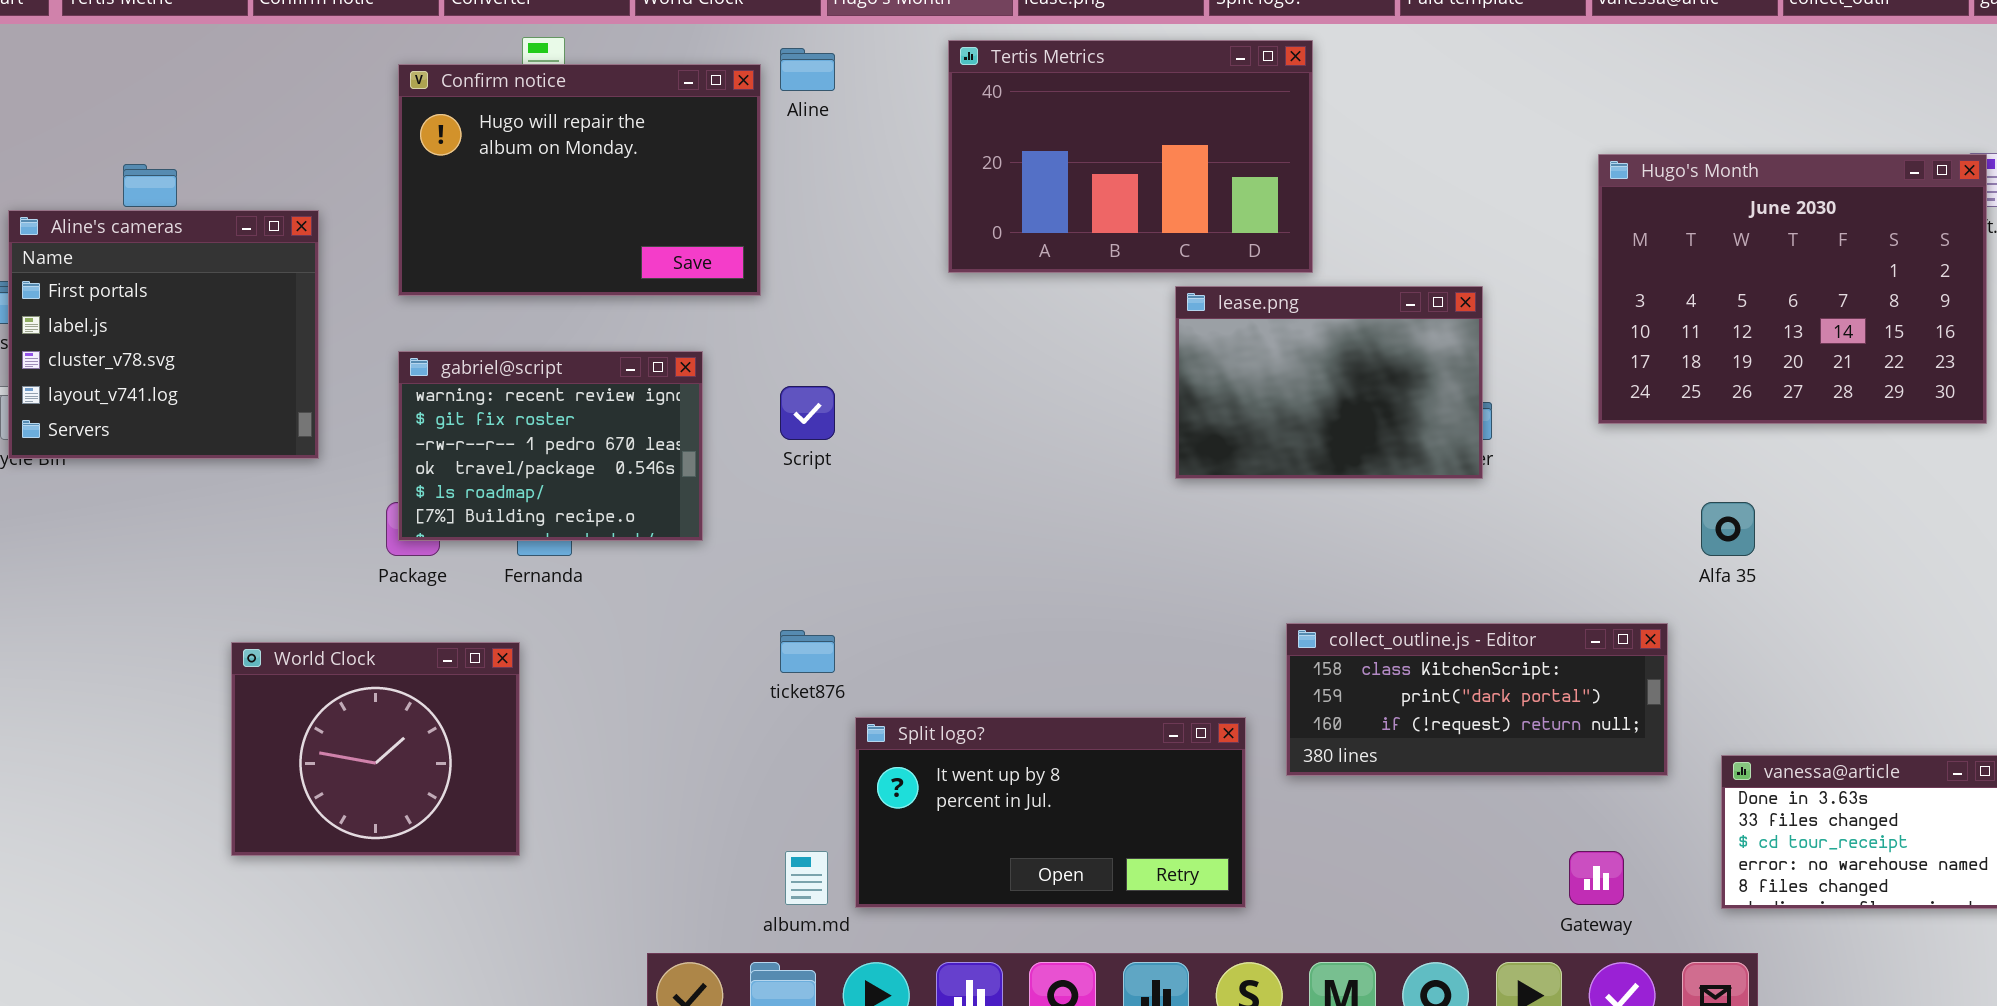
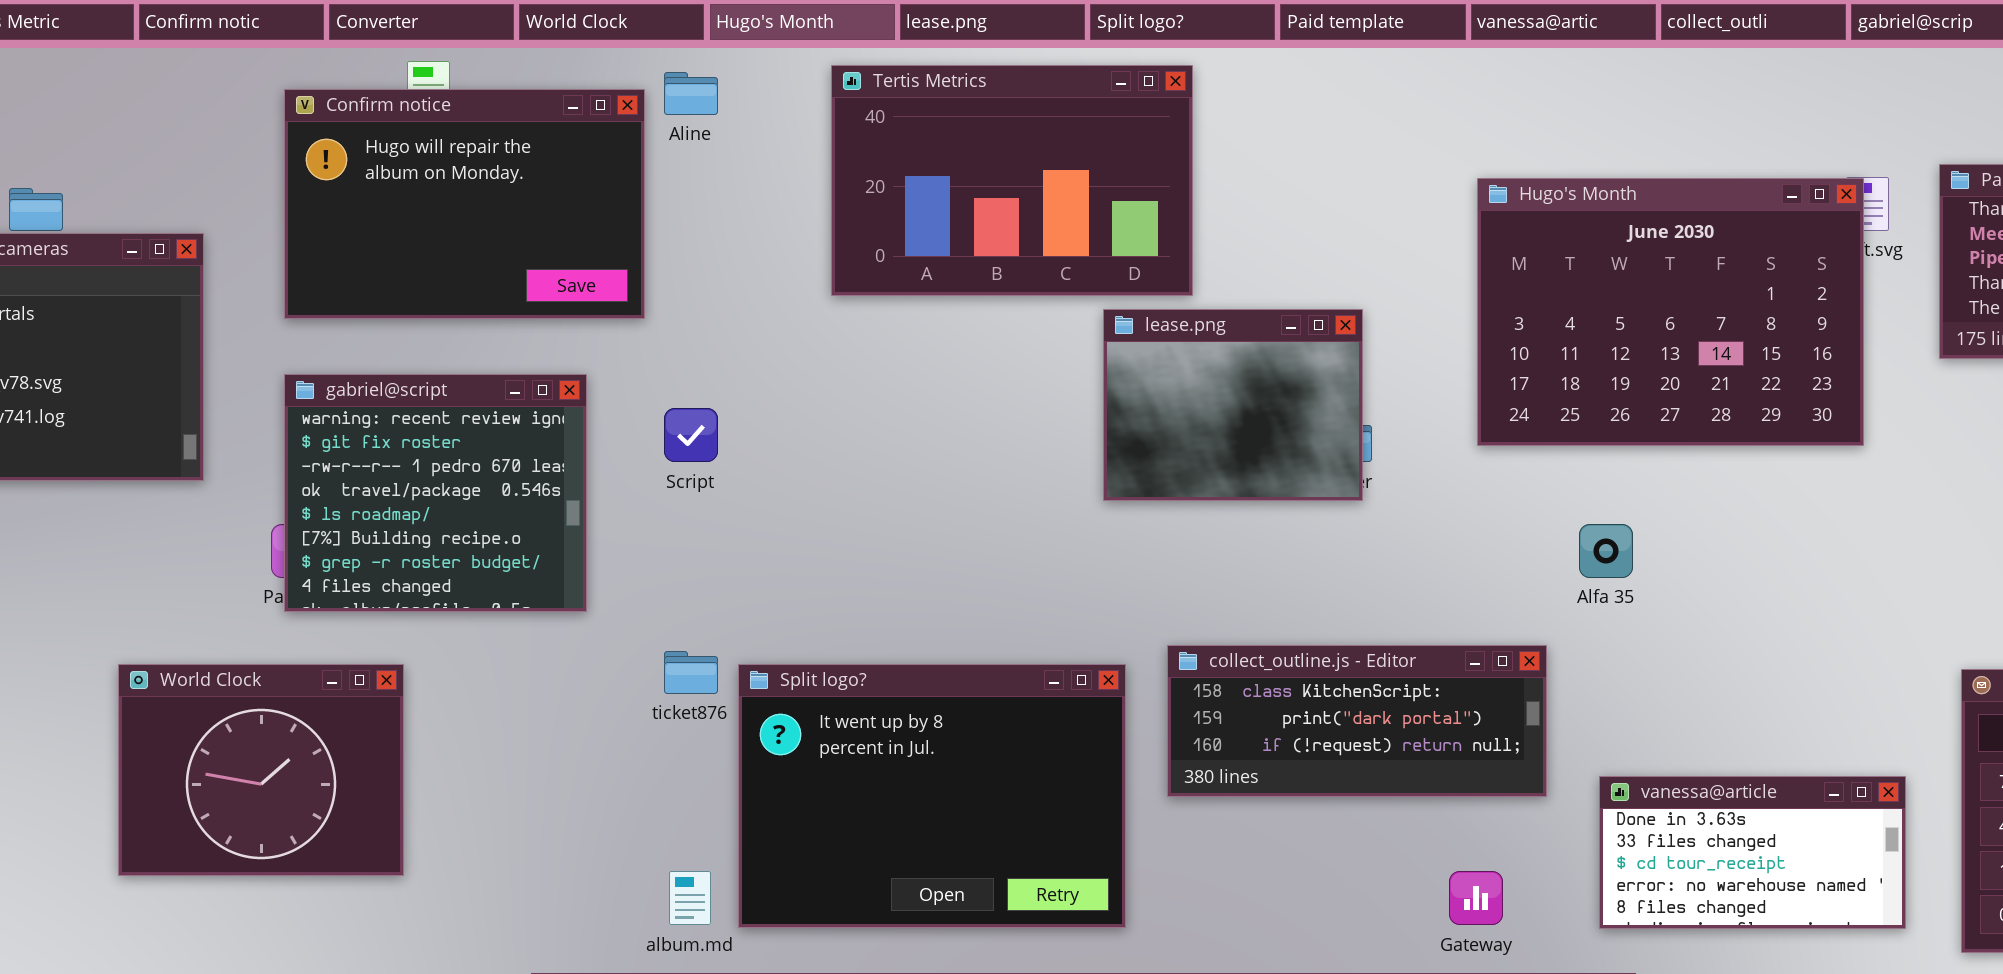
lease.png: [1175,286,1483,479] -> [1103,309,1363,501], resized
gabriel@script: [398,351,703,541] -> [284,374,587,612], resized
Split logo?: [855,717,1246,908] -> [738,664,1126,928], resized

